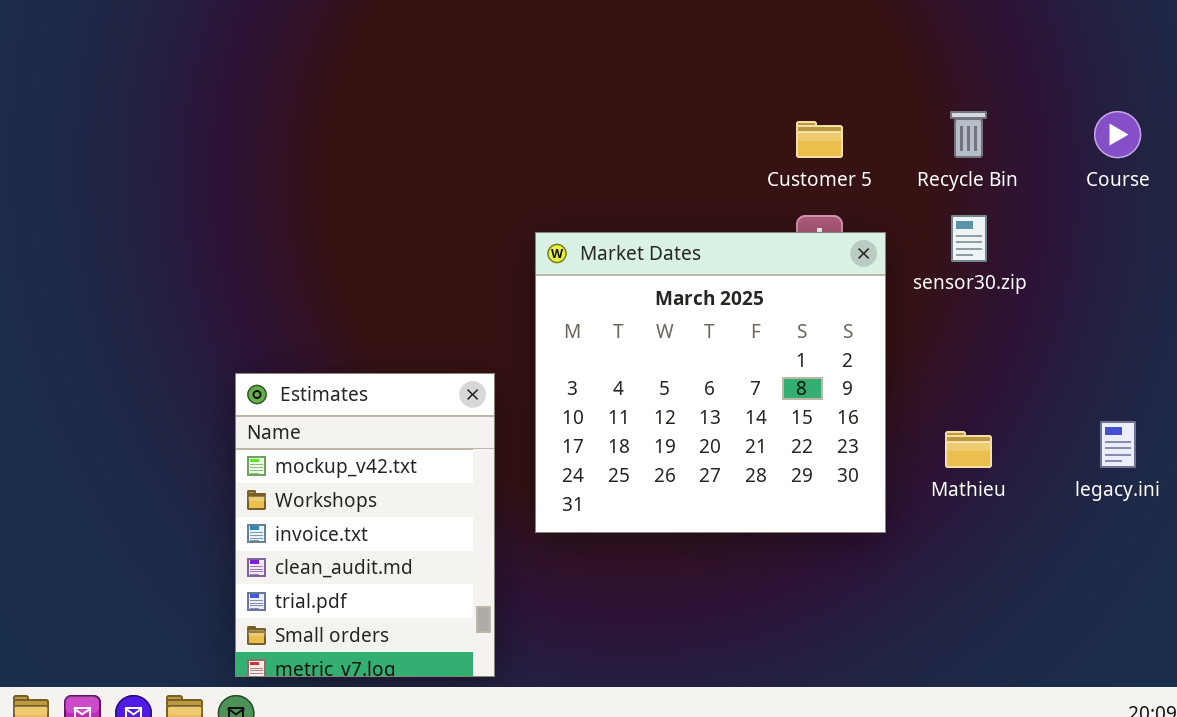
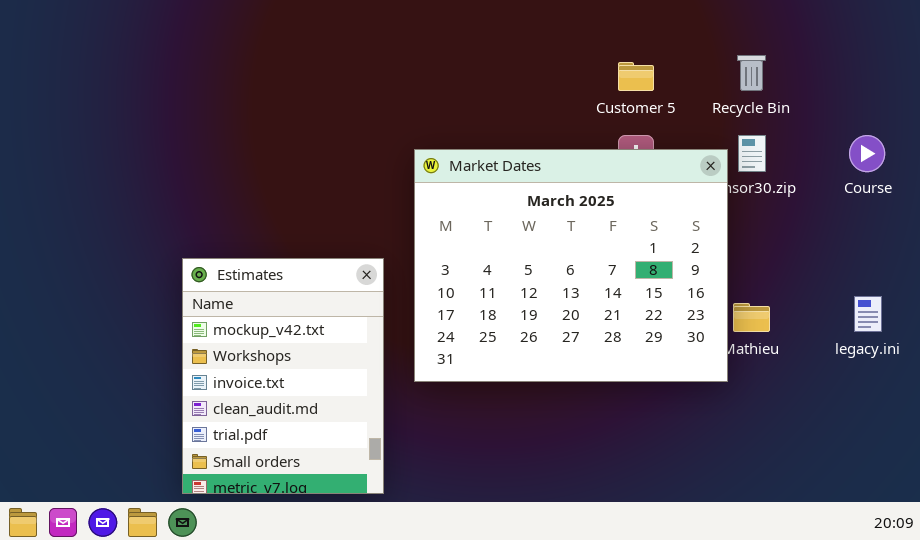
Course: [1094,111,1141,158] -> [849,135,885,172], moved
Market Dates: [535,232,886,533] -> [414,149,728,382], resized

